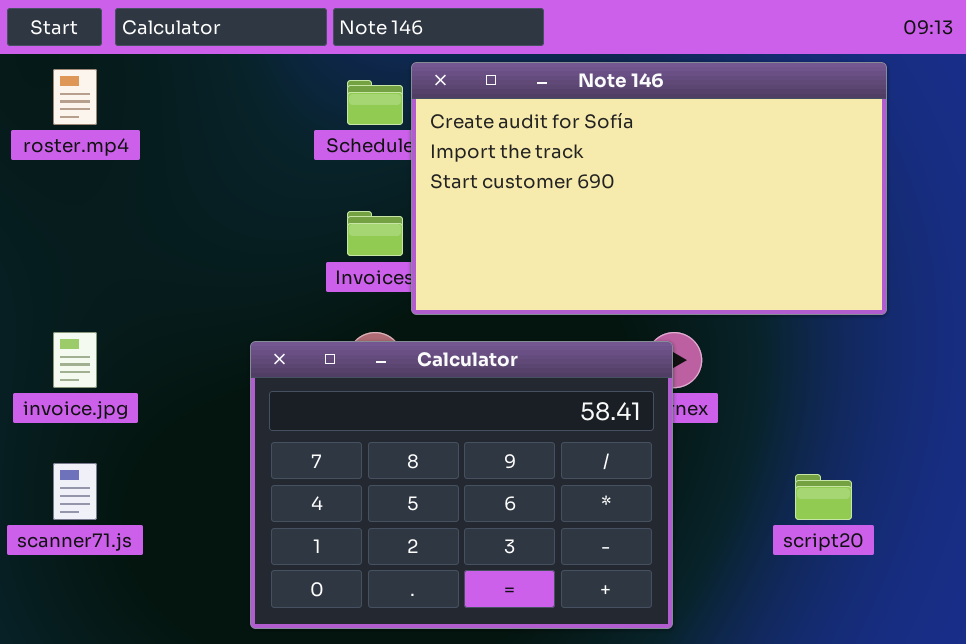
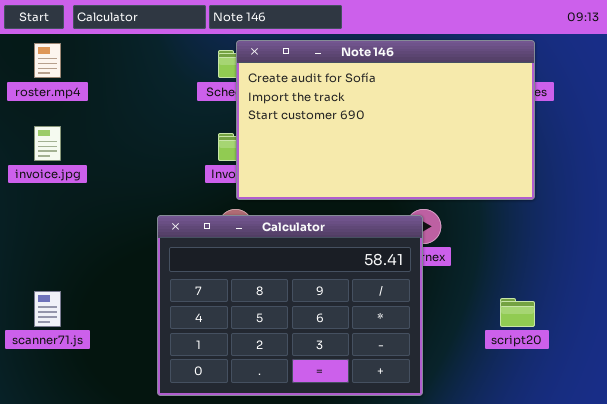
Note 146: [411,62,887,315] -> [236,40,535,200], moved
invoice.jpg: [53,332,97,388] -> [34,126,61,161], moved

